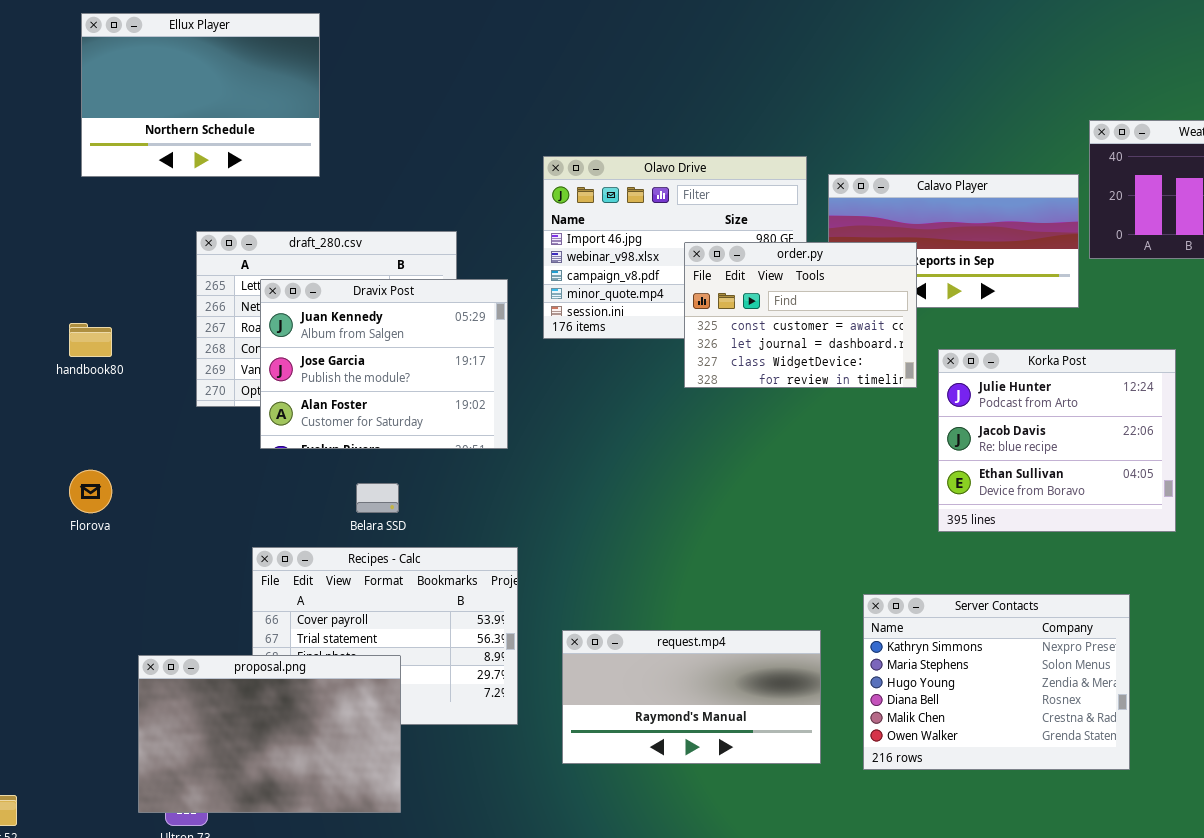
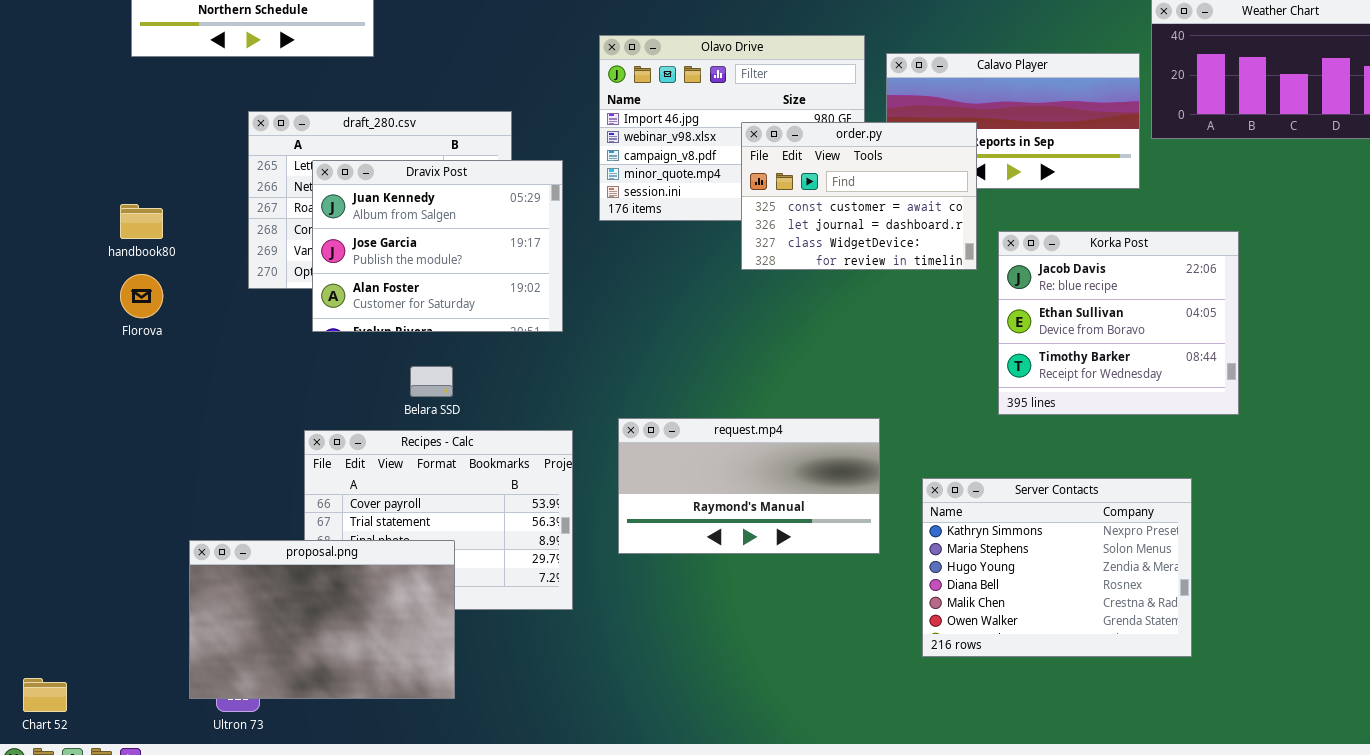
Korka Post: [938,349,1176,532] -> [998,231,1239,415], scrolled down 1 row
Florova: [69,470,112,513] -> [120,274,163,318], moved
request.mp4: [562,630,821,764] -> [618,418,880,554], moved

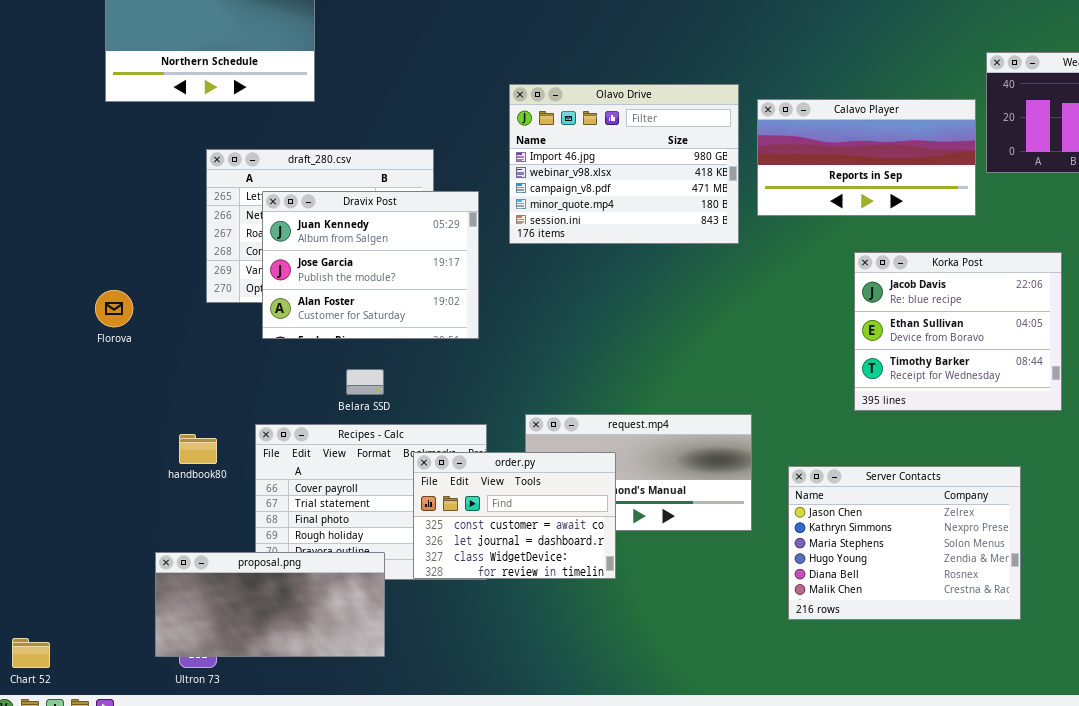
order.py: [741,122,977,270] -> [413,452,616,579], moved
handbook80: [120,204,163,239] -> [179,434,217,464], moved
Server Contacts: [922,478,1192,657] -> [788,466,1021,620], scrolled up 1 row
proposal.png: [189,540,455,699] -> [155,552,385,657], resized

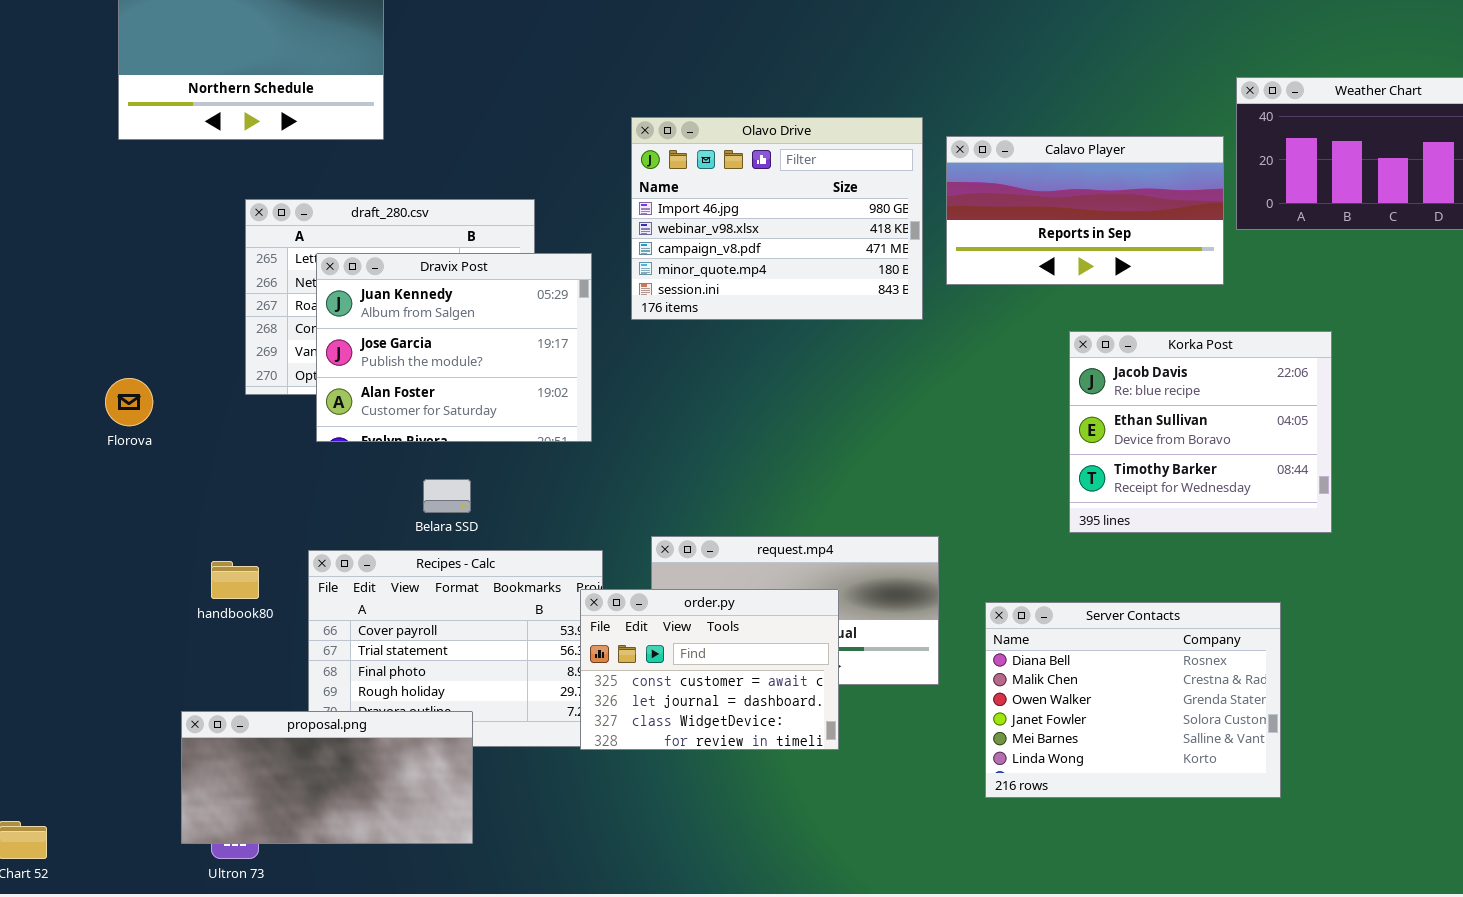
order.py: [413,452,616,579] -> [580,589,839,750], moved
Server Contacts: [788,466,1021,620] -> [985,602,1281,798], scrolled down 4 rows

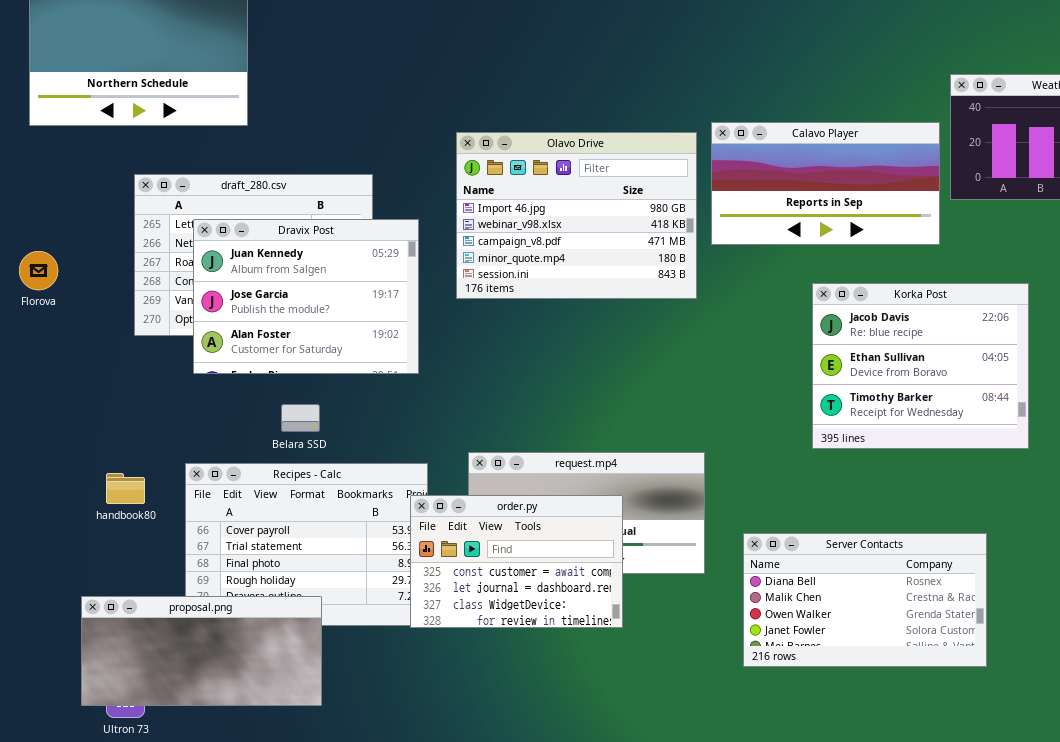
Olavo Drive: [631,117,923,320] -> [456,132,697,299], moved
Florova: [105,378,153,426] -> [19,251,58,290], moved
Server Contacts: [985,602,1281,798] -> [743,533,987,667], resized

